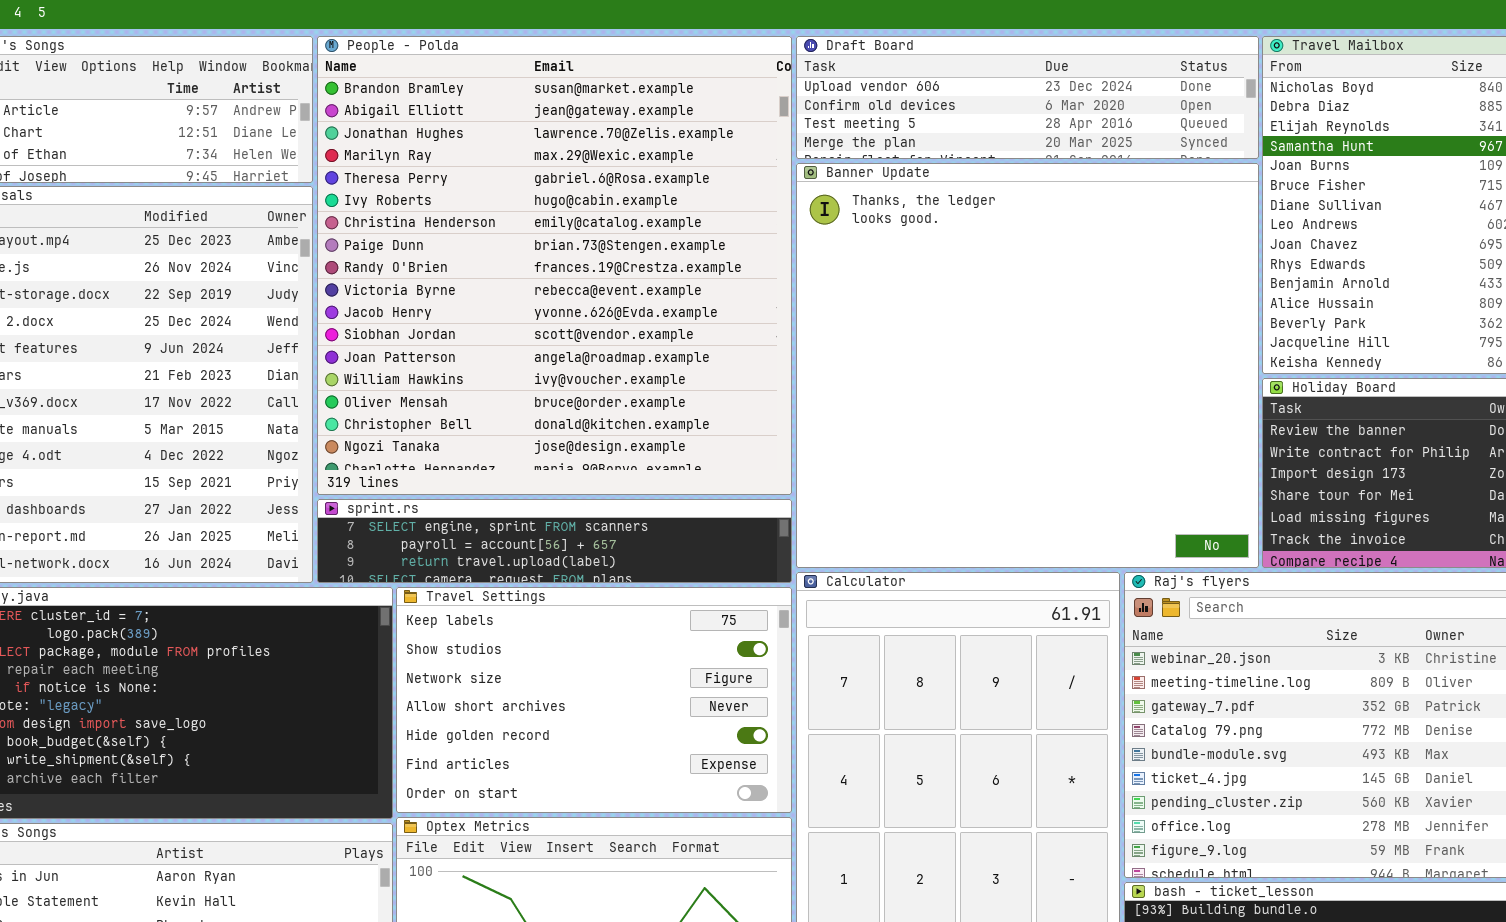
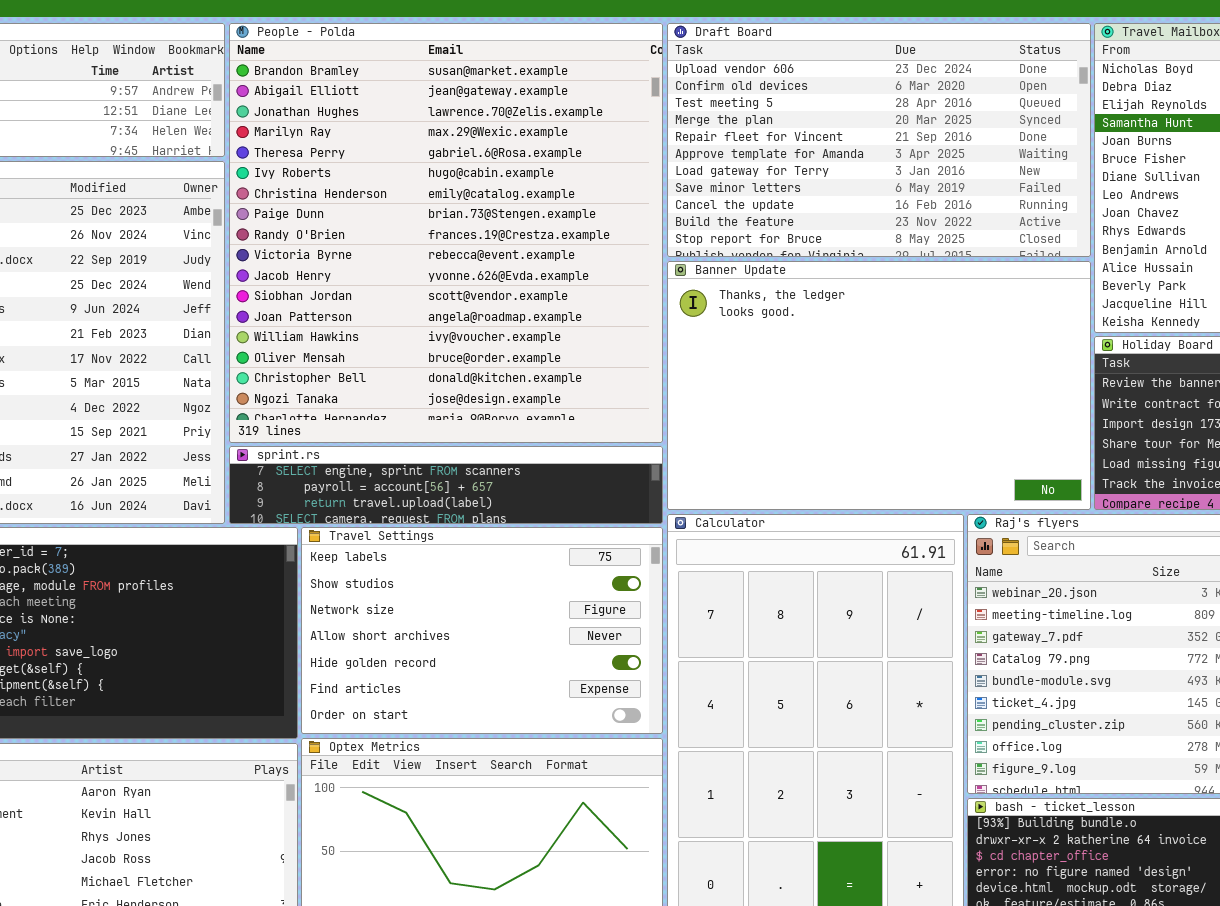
Draft Board: [796,36,1259,159] -> [667,23,1091,257], resized
Banner Update: [796,163,1259,568] -> [667,261,1091,510], resized

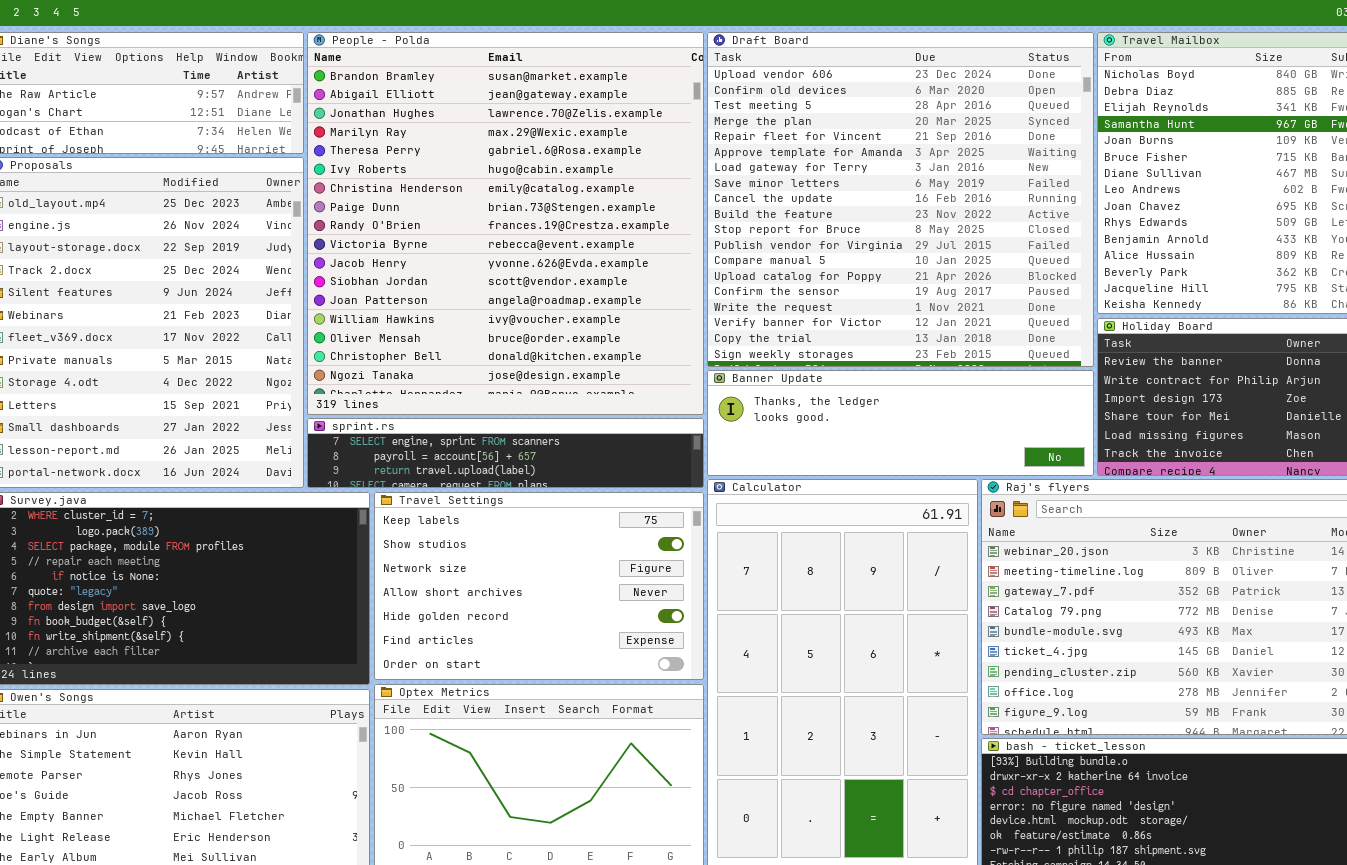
Draft Board: [667,23,1091,257] -> [707,32,1094,367], resized
Banner Update: [667,261,1091,510] -> [707,370,1094,476], resized

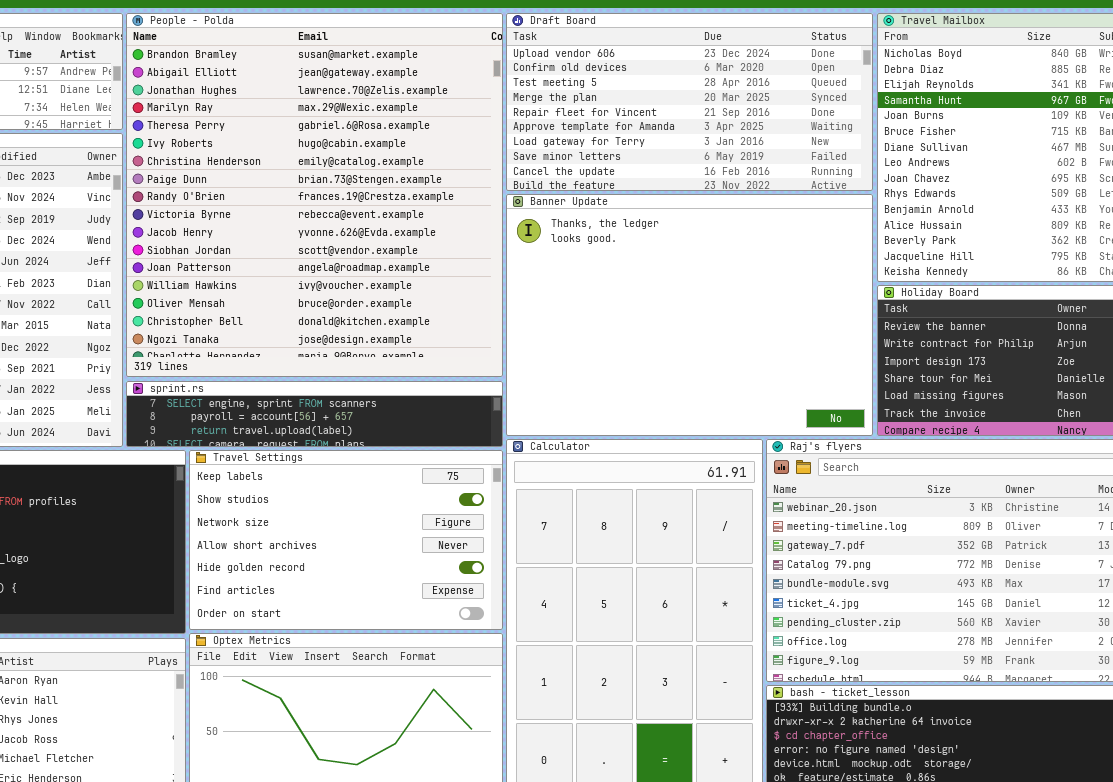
Draft Board: [707,32,1094,367] -> [506,13,873,191], resized
Banner Update: [707,370,1094,476] -> [506,194,873,436], resized

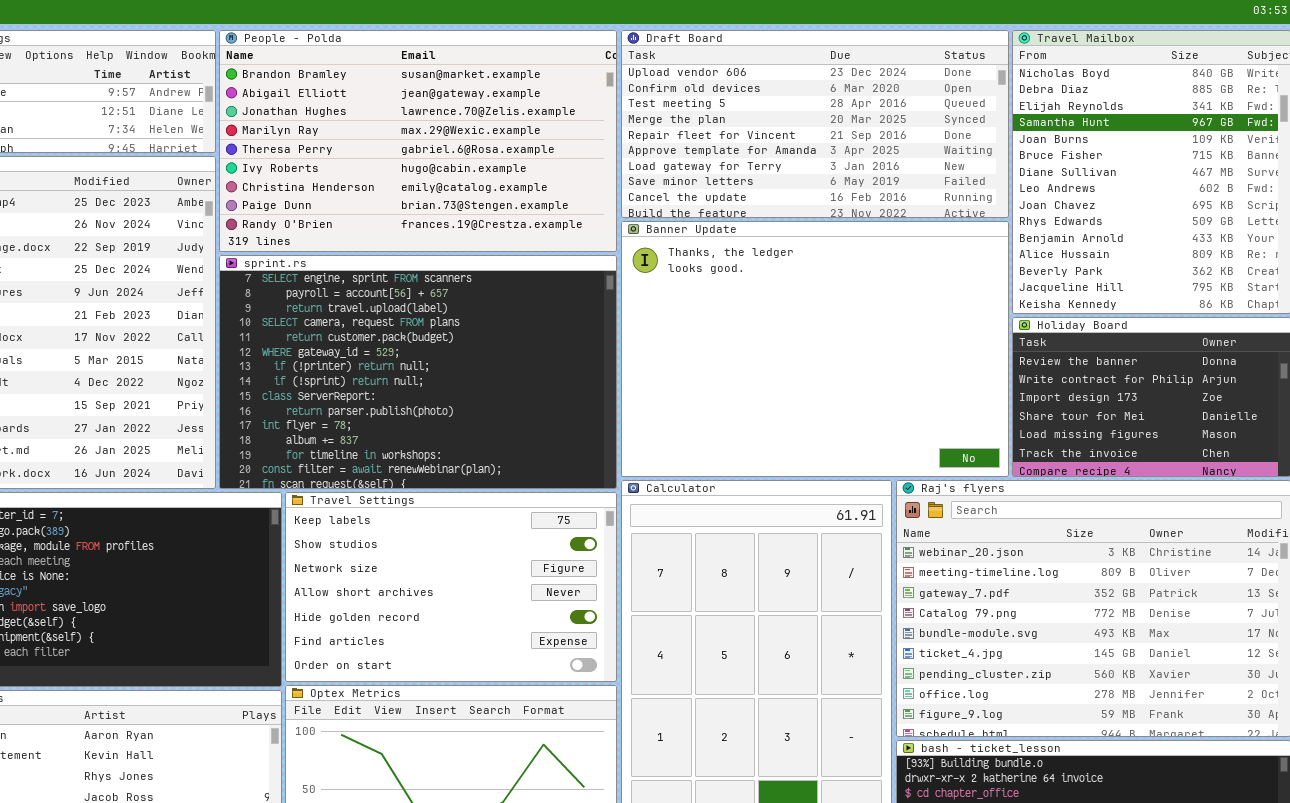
People - Polda: [126,13,503,377] -> [219,30,617,252], resized
sprint.rs: [126,381,503,447] -> [219,255,617,489], resized

